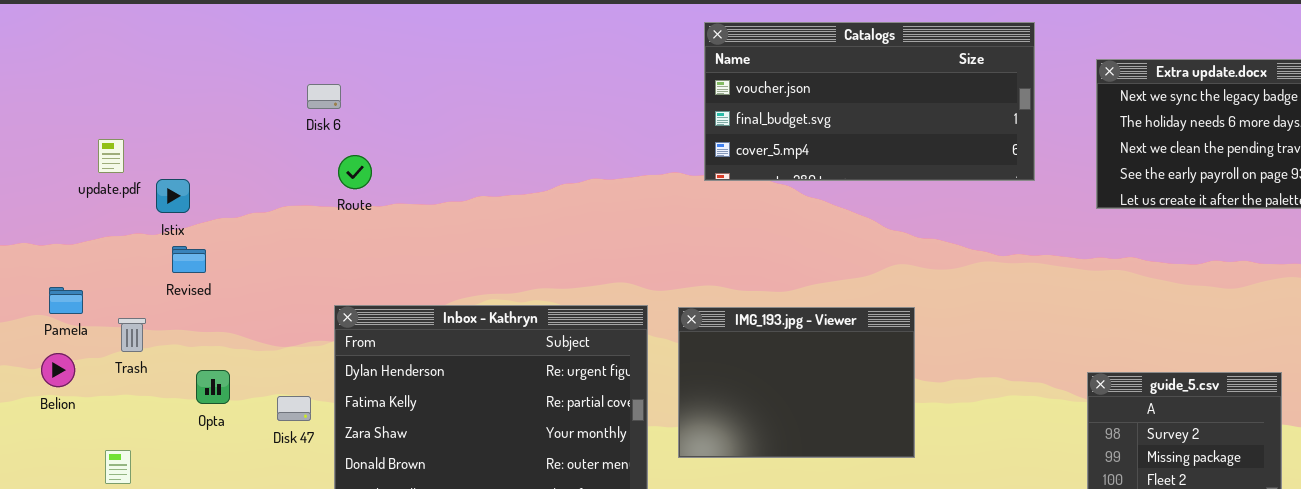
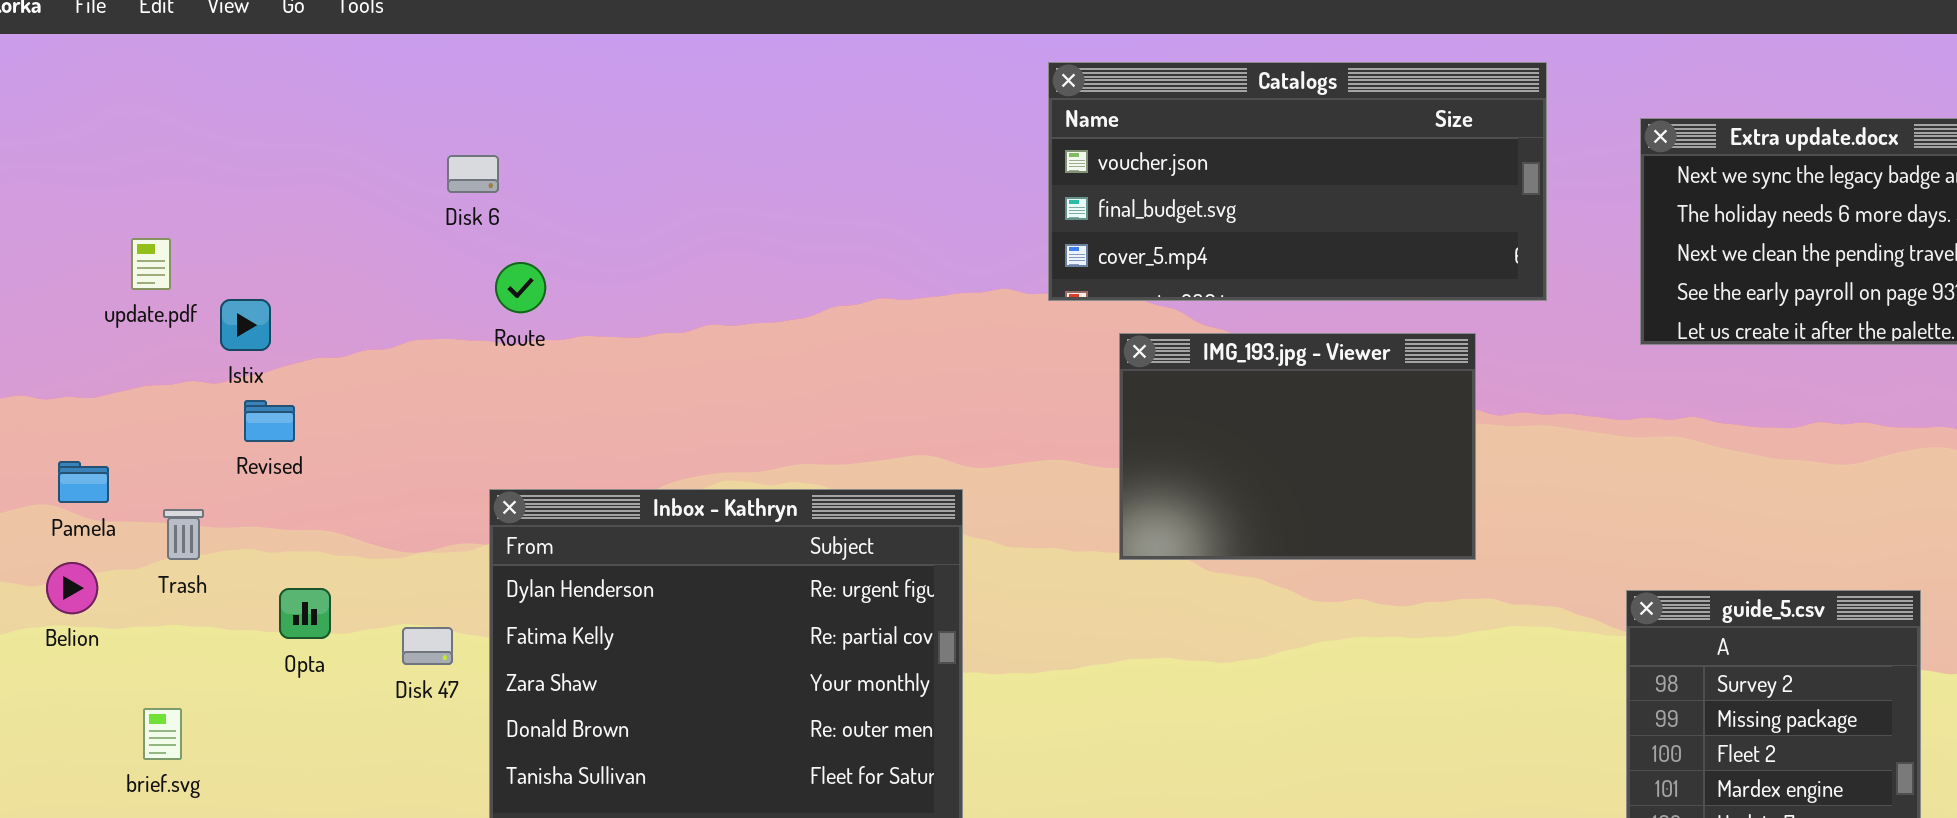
IMG_193.jpg - Viewer: [678,307,915,458] -> [1119,333,1476,560], moved

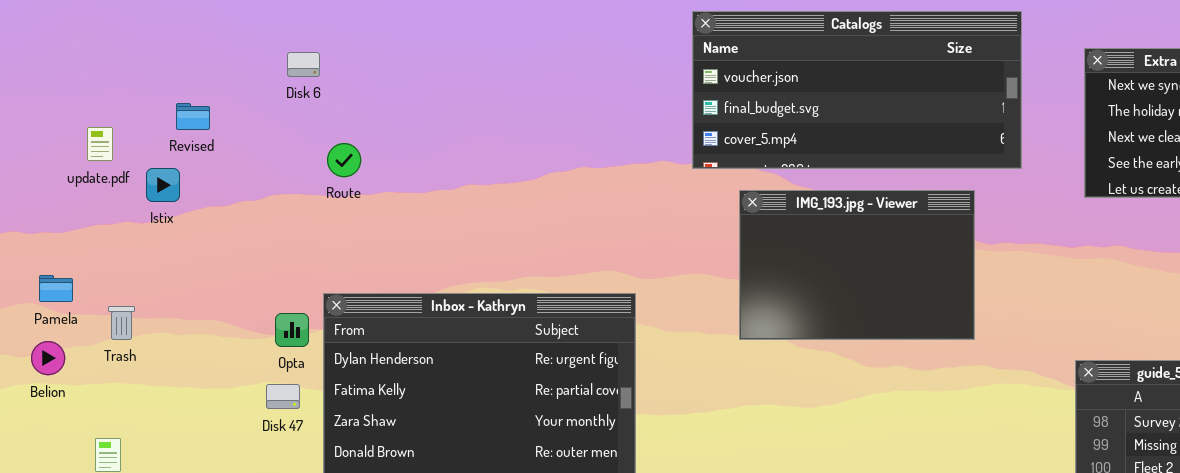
Disk 6: [447,155,499,193] -> [287,52,320,77], moved
Revised: [244,400,295,442] -> [176,103,210,130], moved
Opta: [279,588,331,639] -> [275,313,309,347], moved

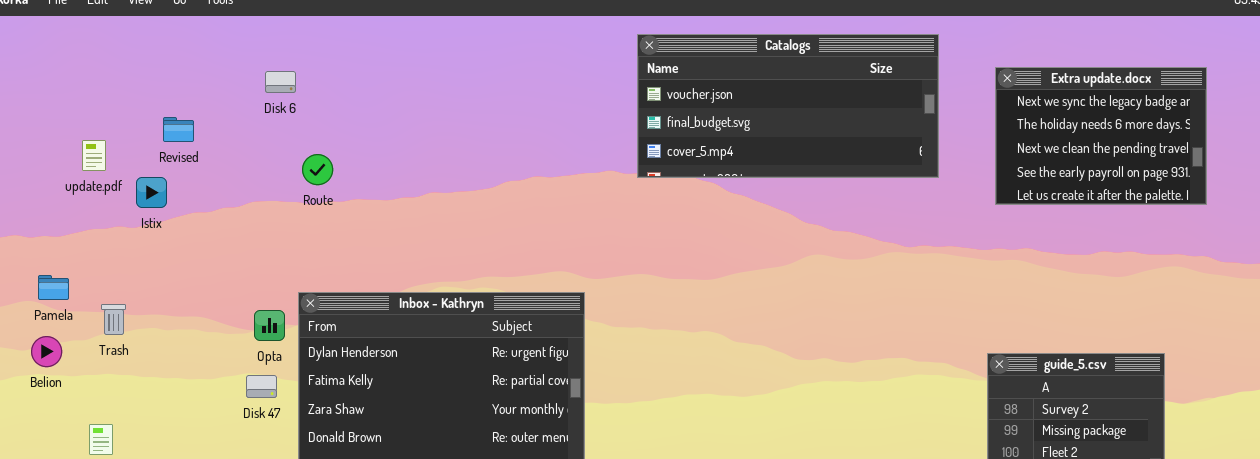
IMG_193.jpg - Viewer: [739,190,975,340] -> none, closed

